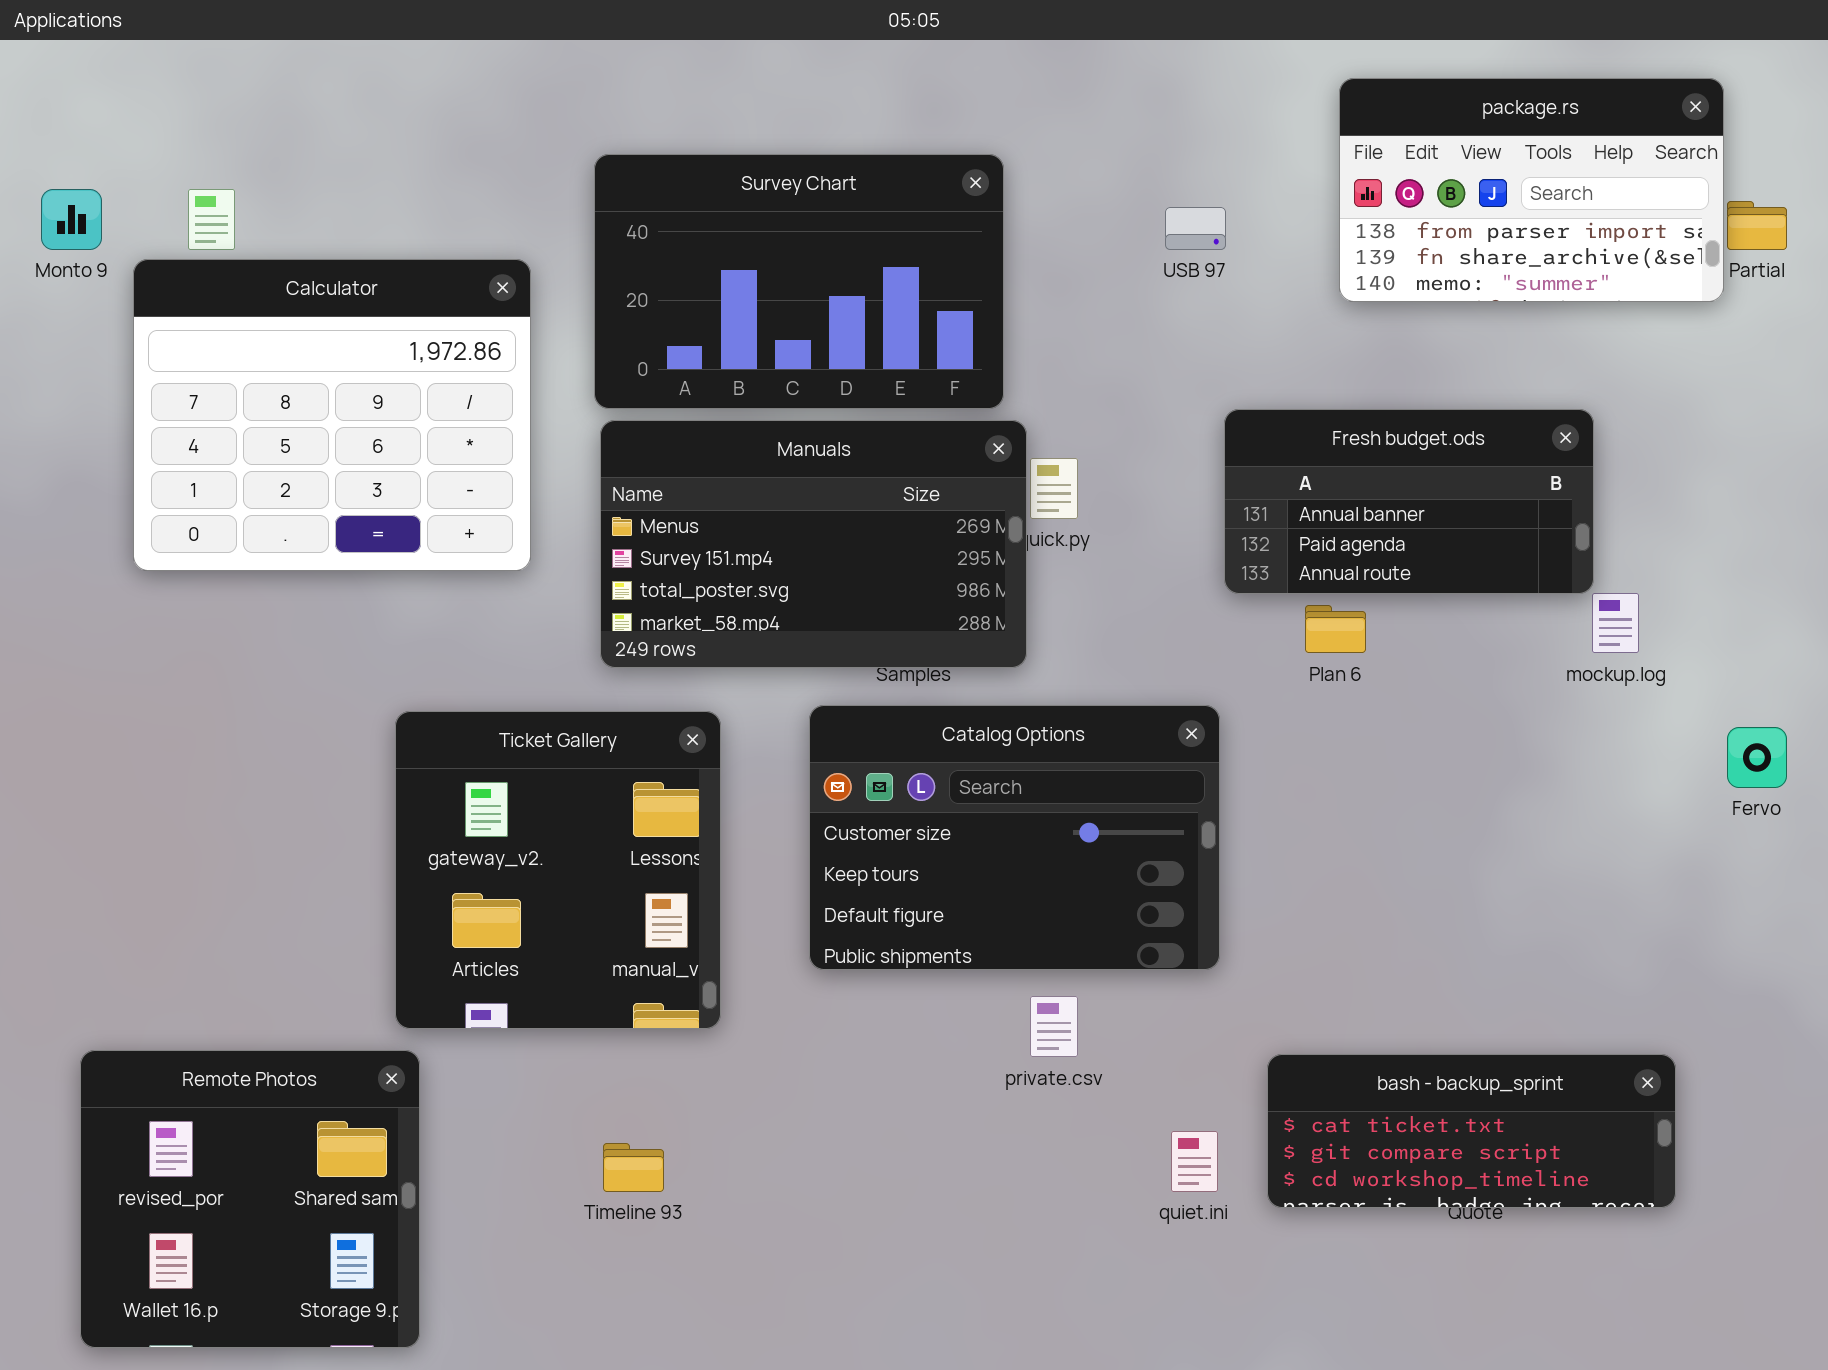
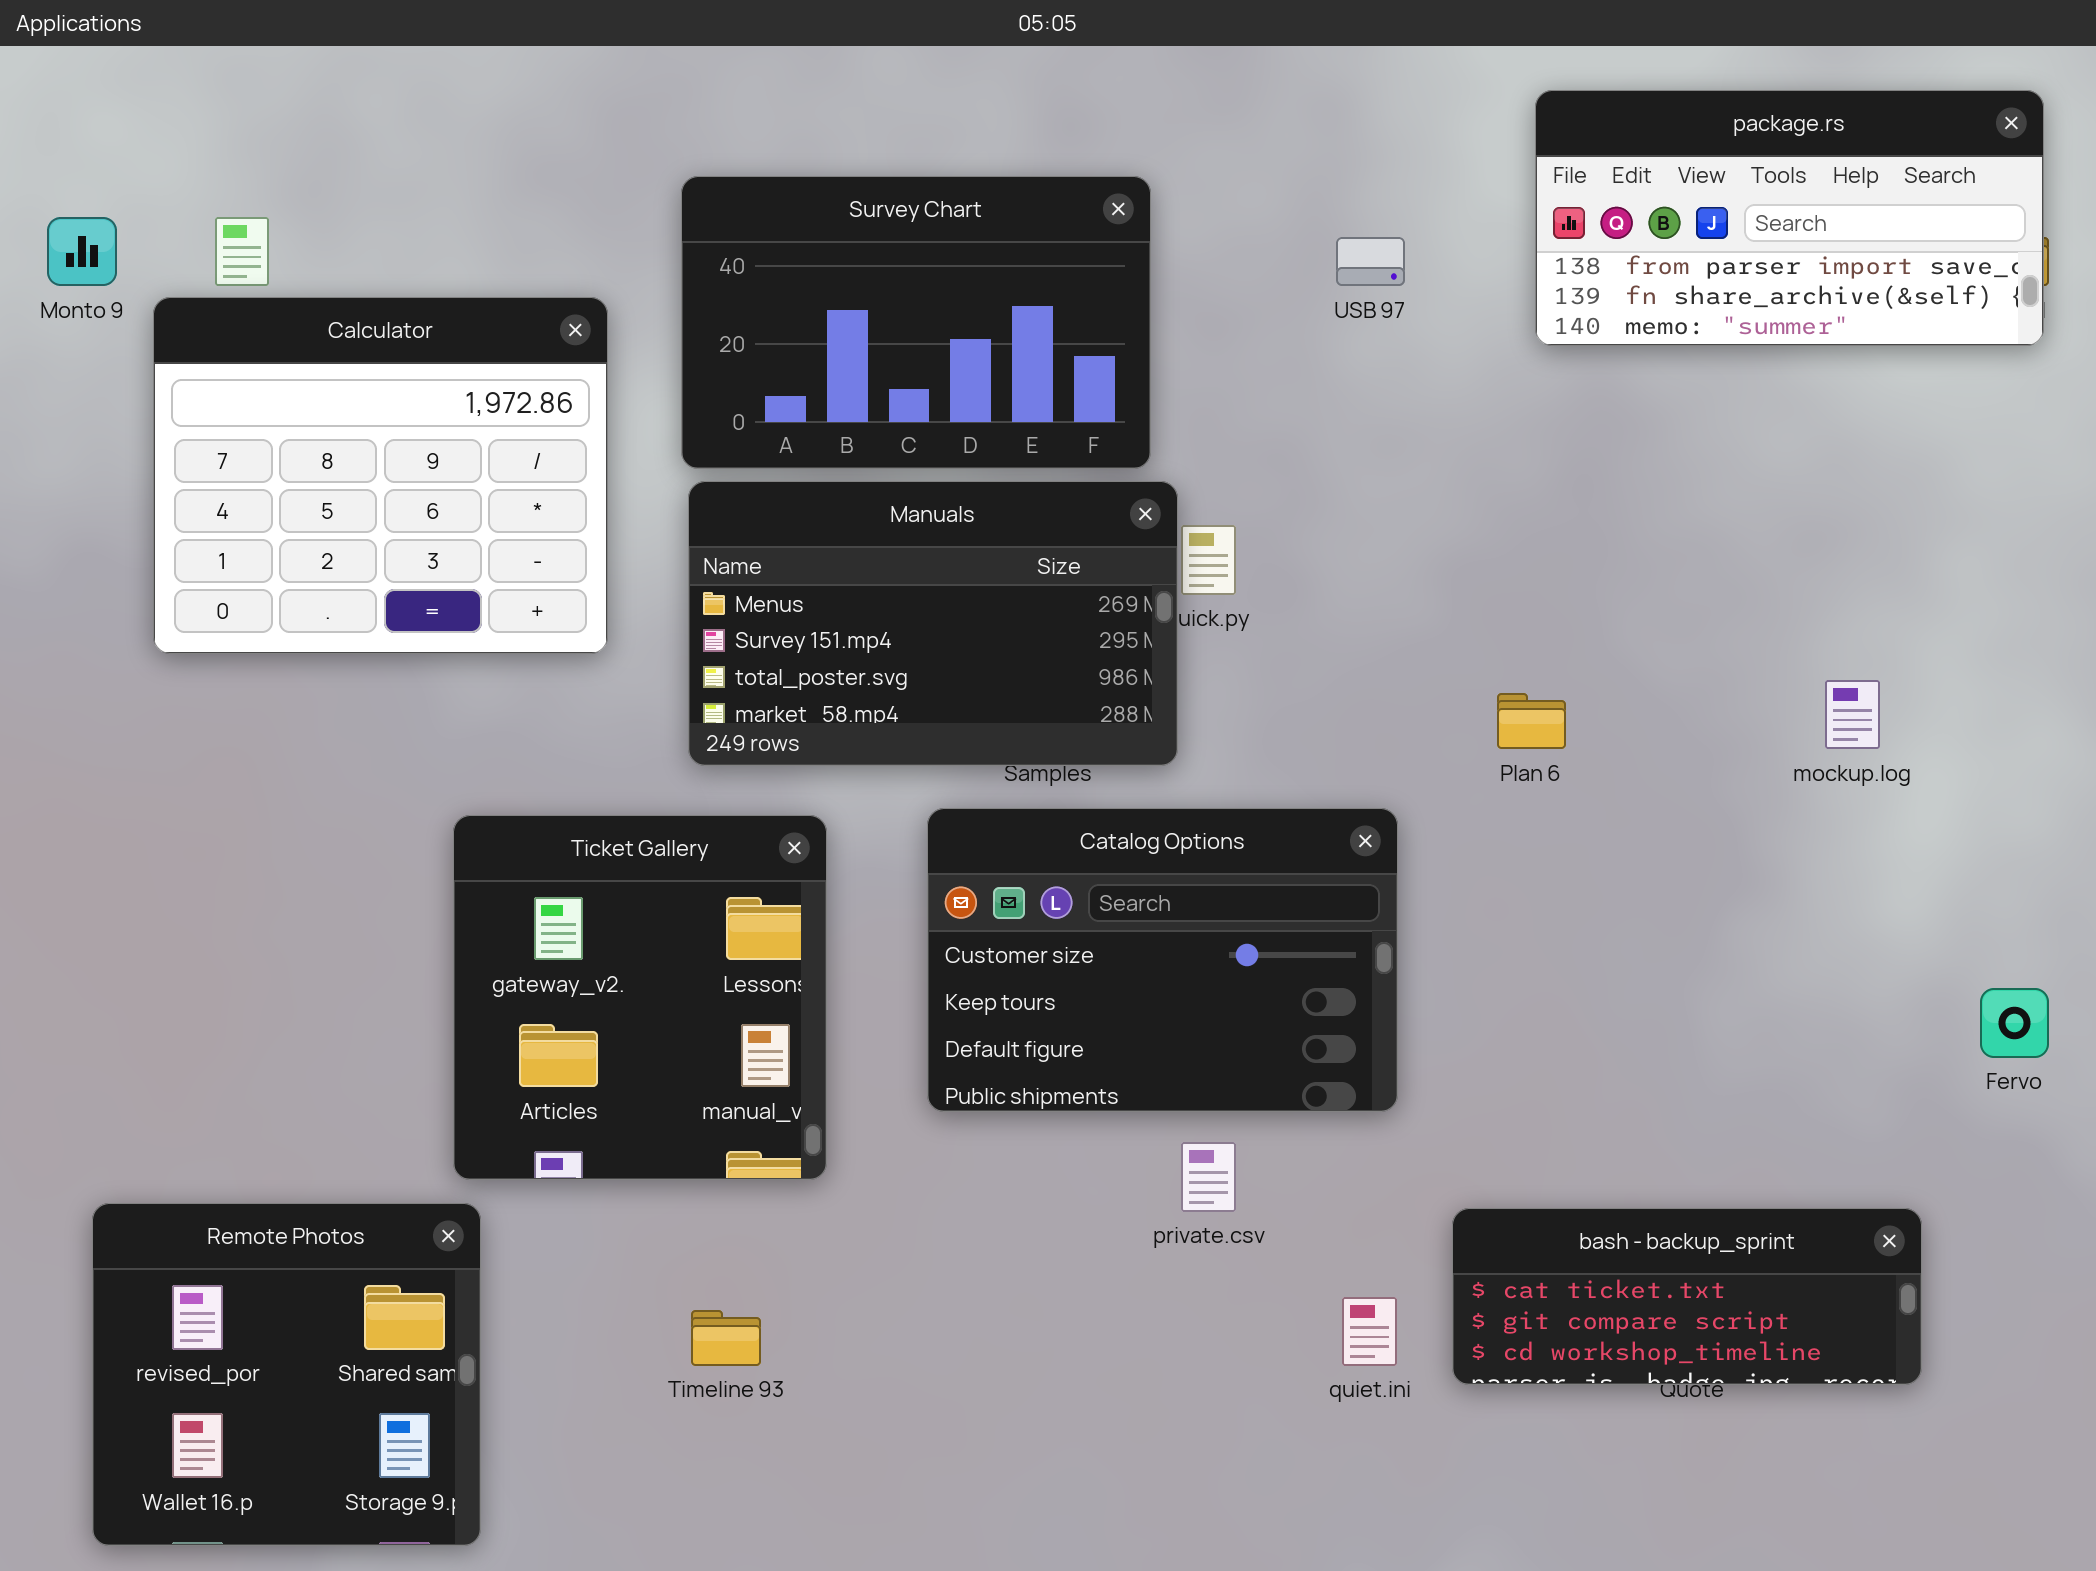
package.rs: [1339,78,1724,302] -> [1535,90,2044,346], resized
Fresh budget.ods: [1224,409,1594,594] -> none, closed
Fervo: [1727,727,1787,788] -> [1980,988,2049,1058], moved

